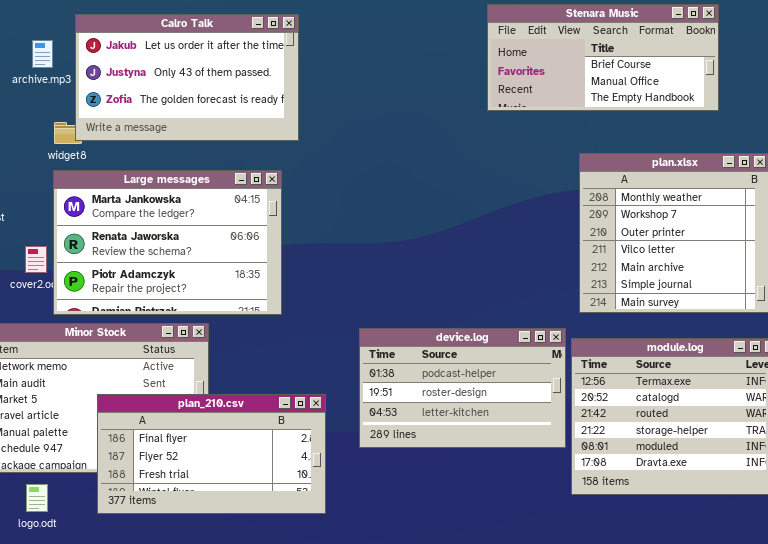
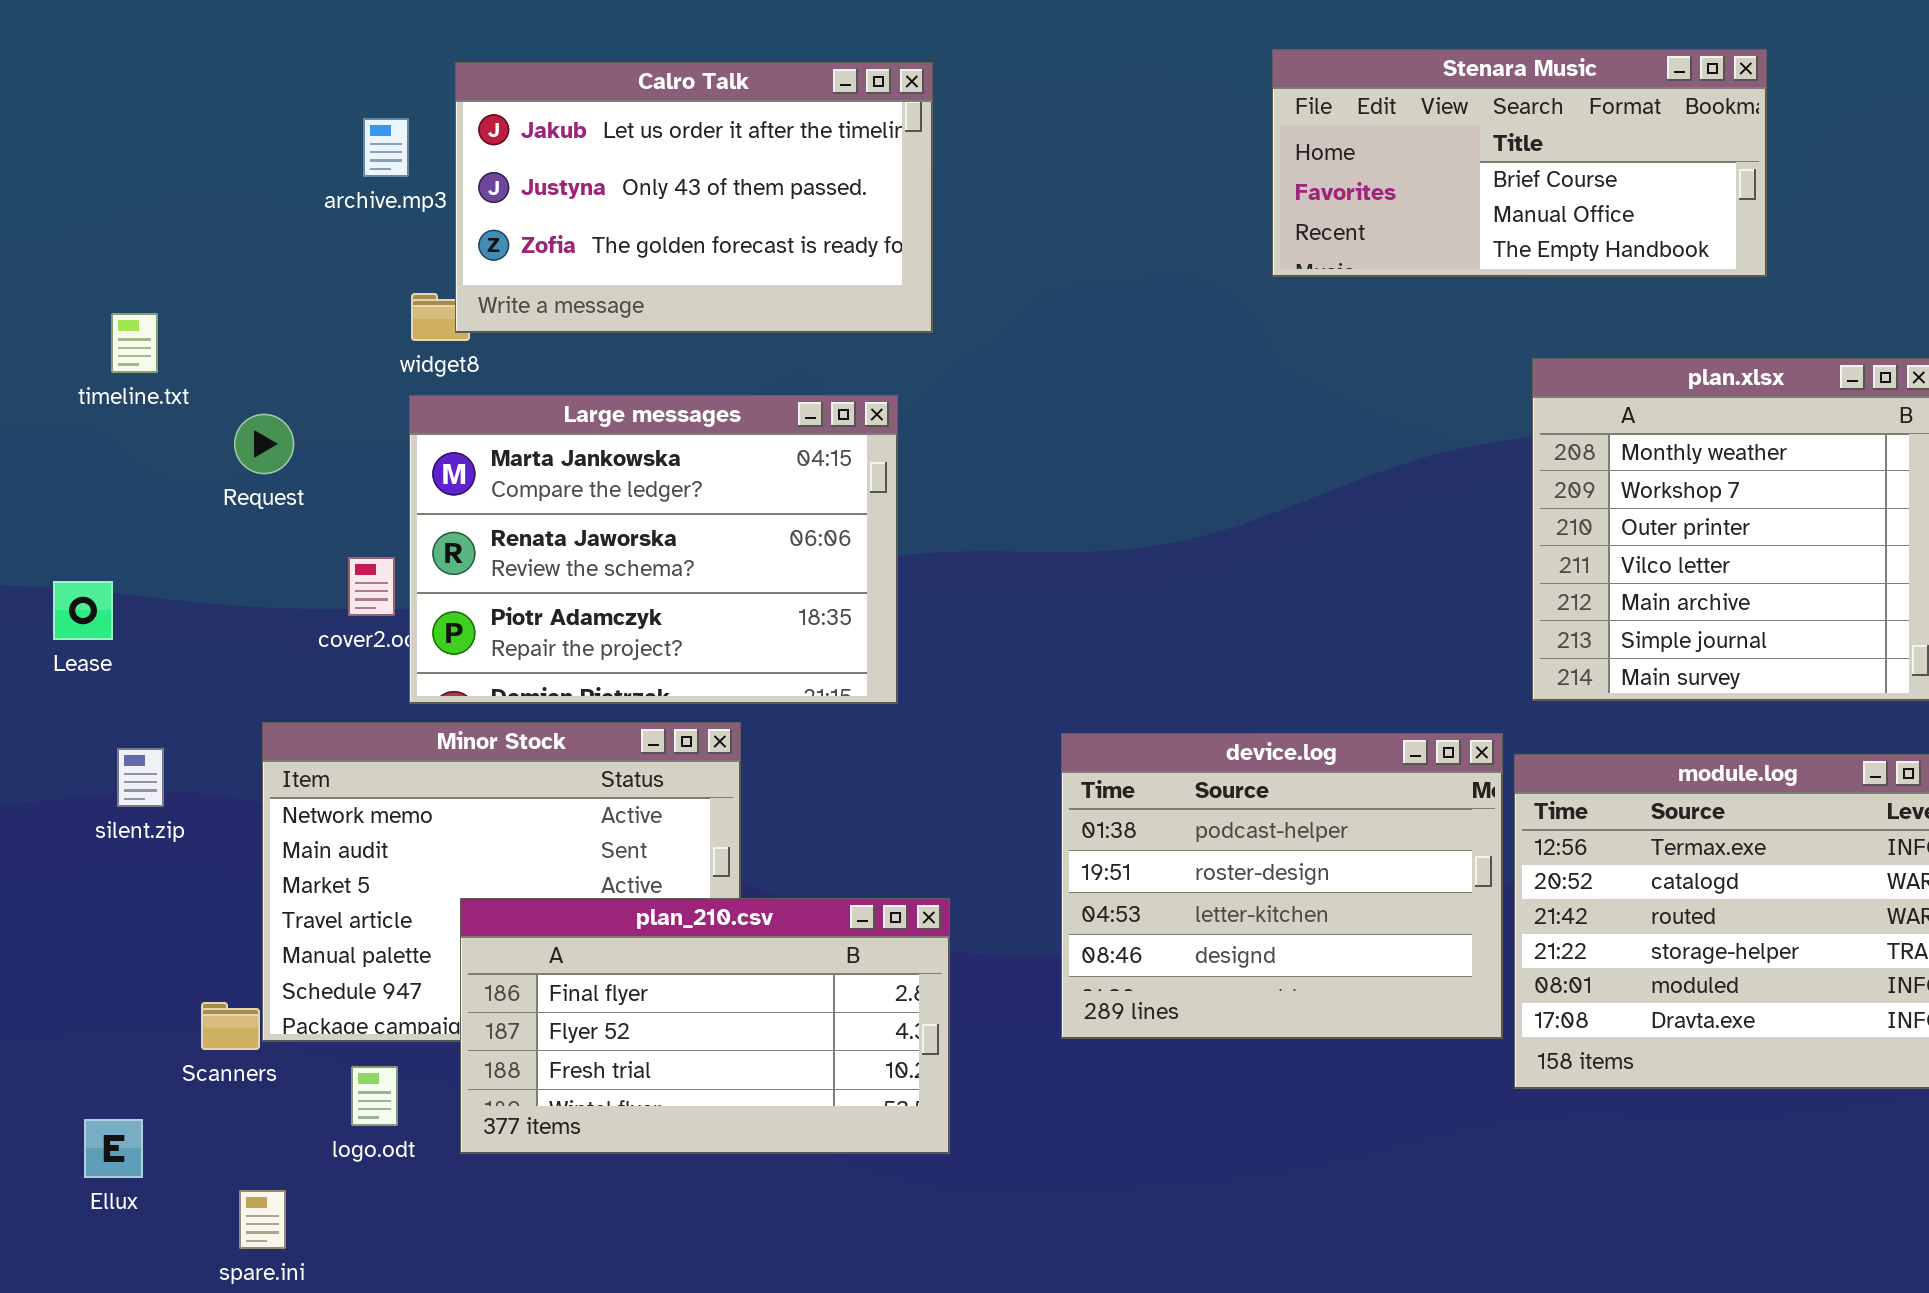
Stenara Music: [487,4,719,111] -> [1272,49,1767,277], moved
device.log: [359,328,566,448] -> [1061,733,1503,1039], resized
plan_210.csv: [97,394,326,514] -> [460,898,950,1154], moved

